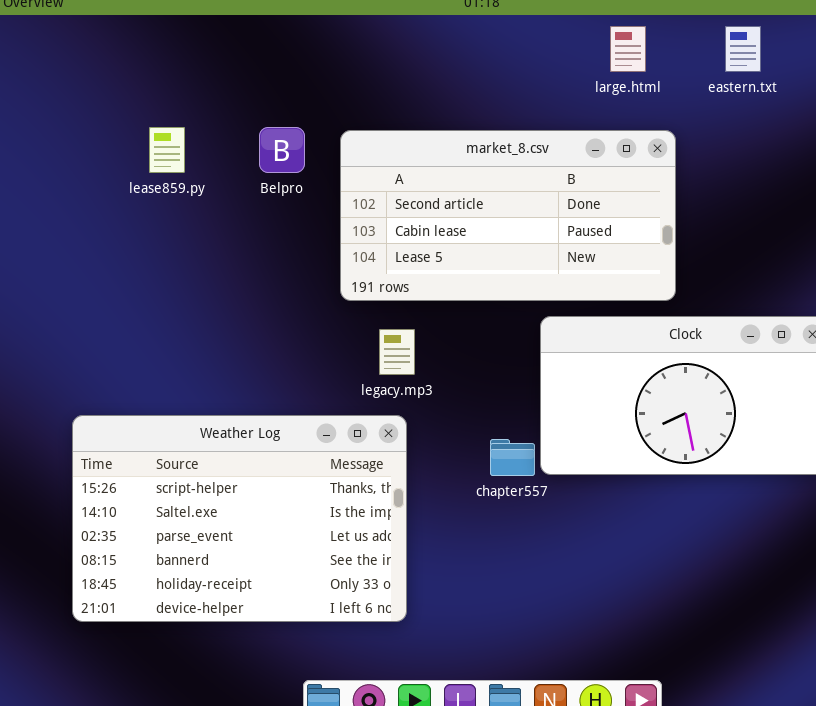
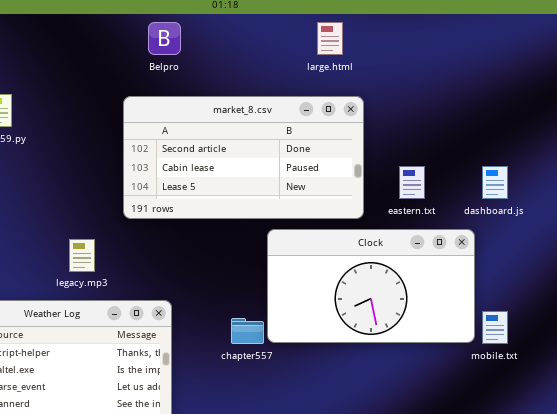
eastern.txt: [725,26,761,72] -> [399,166,425,199], moved
Belpro: [259,127,305,173] -> [148,22,181,55], moved
legacy.mp3: [379,329,415,375] -> [69,239,95,272], moved

